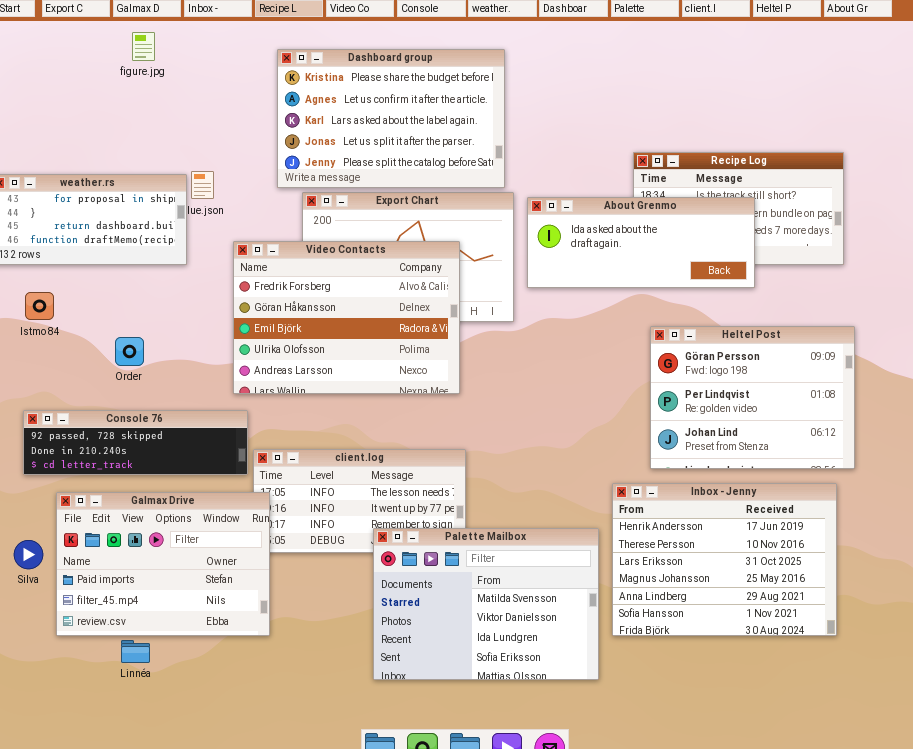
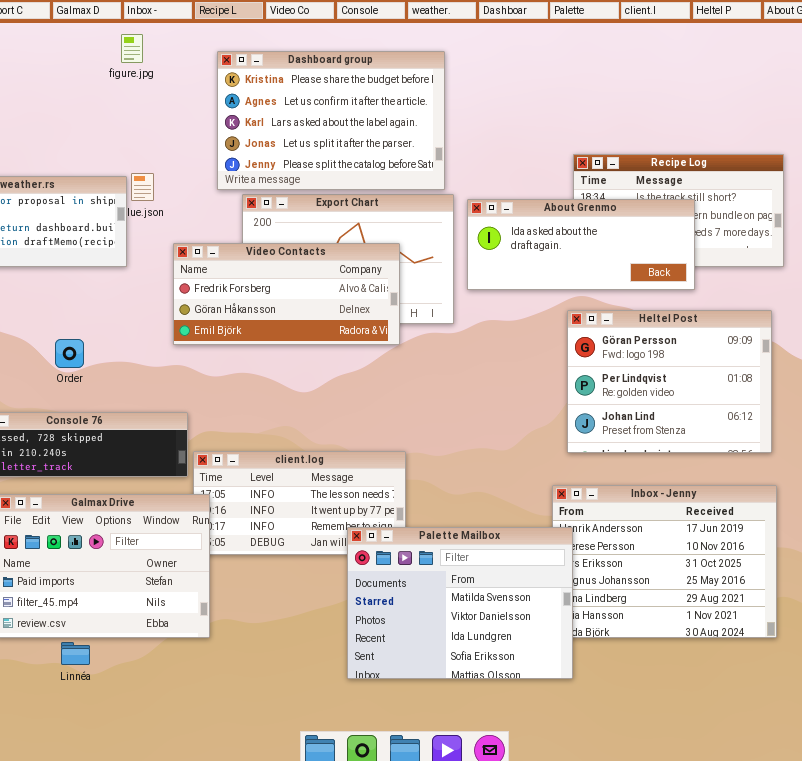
figure.jpg: [132,32,155,61] -> [121,34,143,63], moved
Video Contacts: [233,241,460,394] -> [173,243,400,345], resized
Heltel Post: [650,326,855,469] -> [567,310,772,453], moved
Palette Mailbox: [373,528,599,680] -> [347,527,573,679], moved

